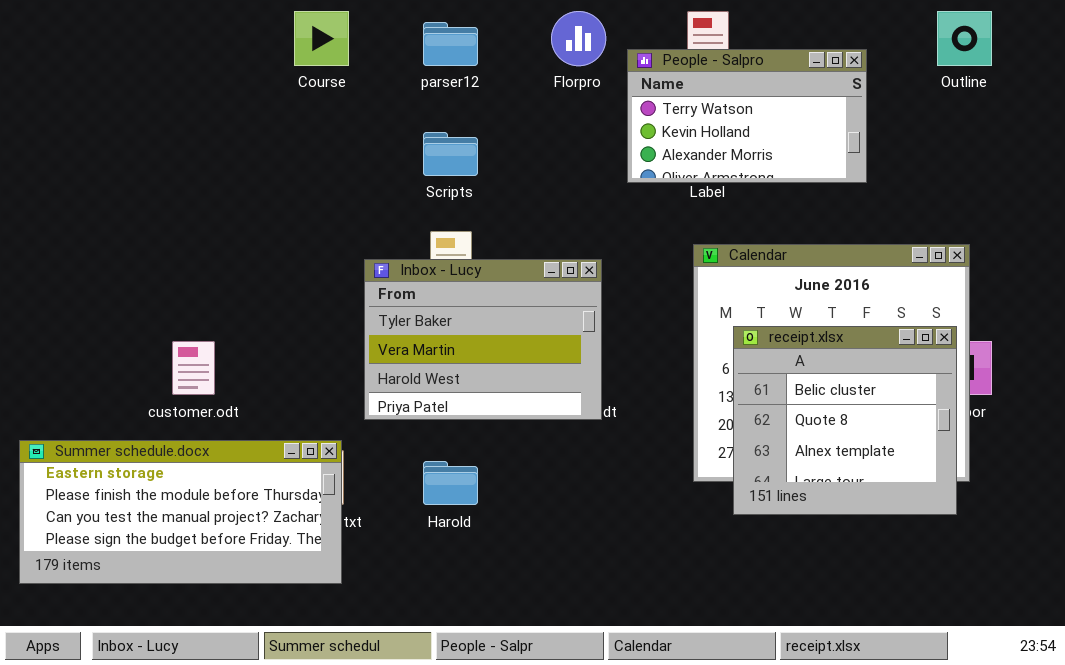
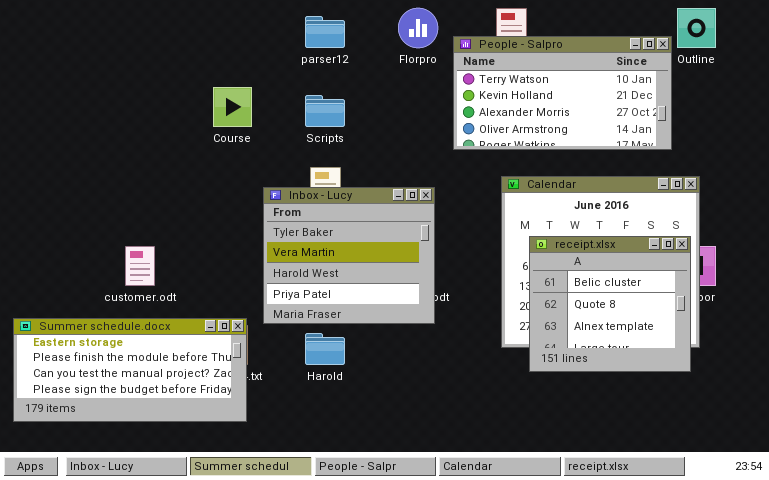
Course: [294,11,349,66] -> [213,87,252,127], moved
People - Salpro: [627,49,867,183] -> [453,36,672,150], resized
Inbox - Lucy: [364,259,602,420] -> [263,187,435,324], resized

